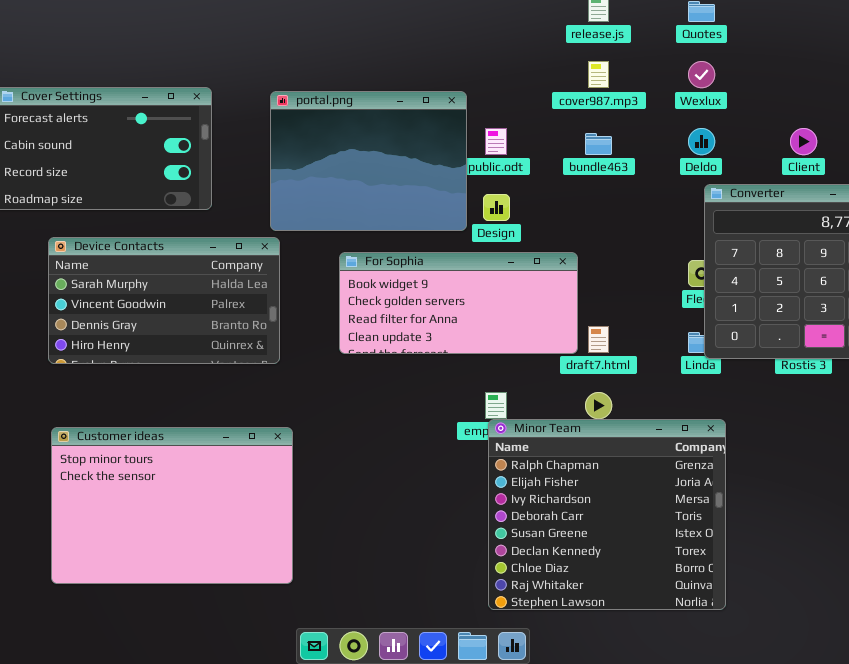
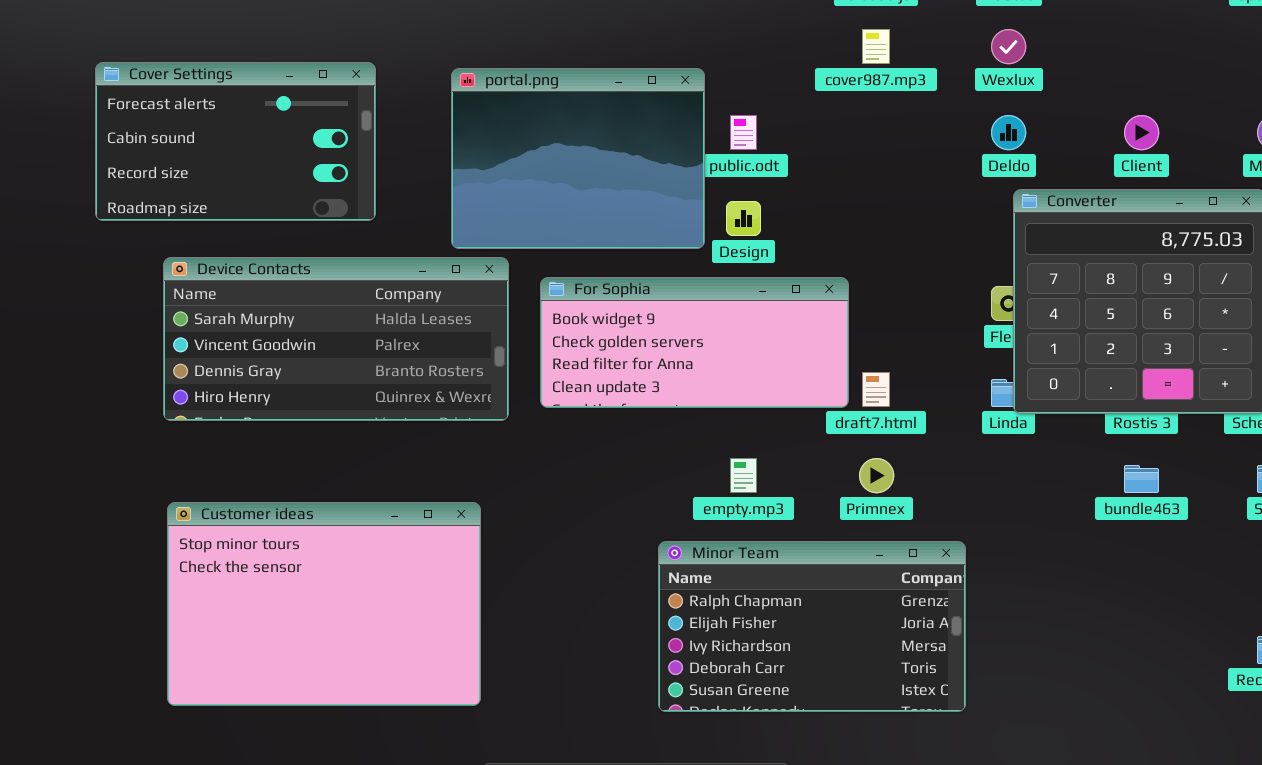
bundle463: [585,133,612,155] -> [1124,465,1159,493], moved
Device Contacts: [48,237,280,364] -> [163,257,509,421], resized
Minor Team: [488,419,726,610] -> [658,541,966,712], moved, resized

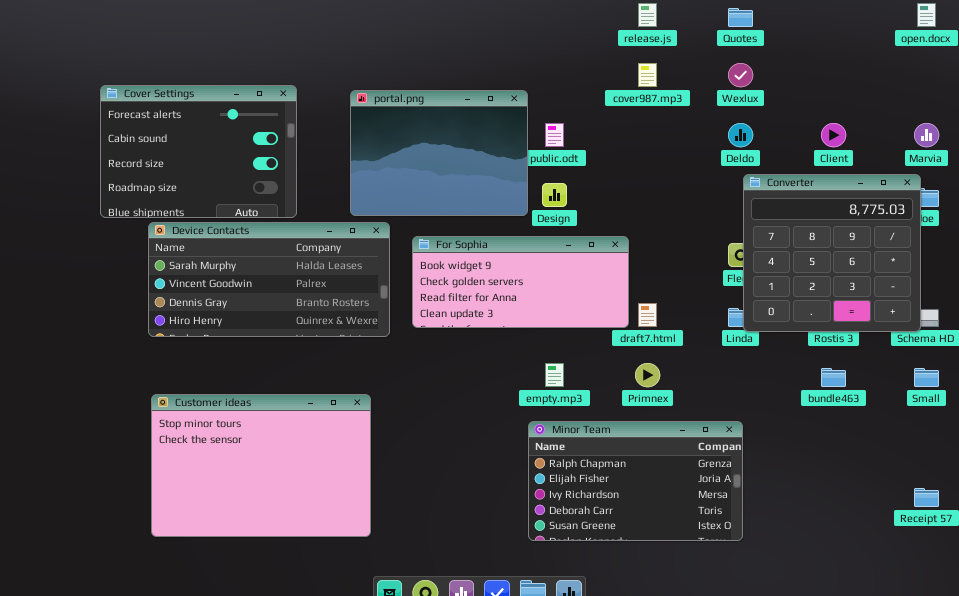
Cover Settings: [95,62,376,221] -> [100,85,297,218], resized
Minor Team: [658,541,966,712] -> [528,421,743,541], moved

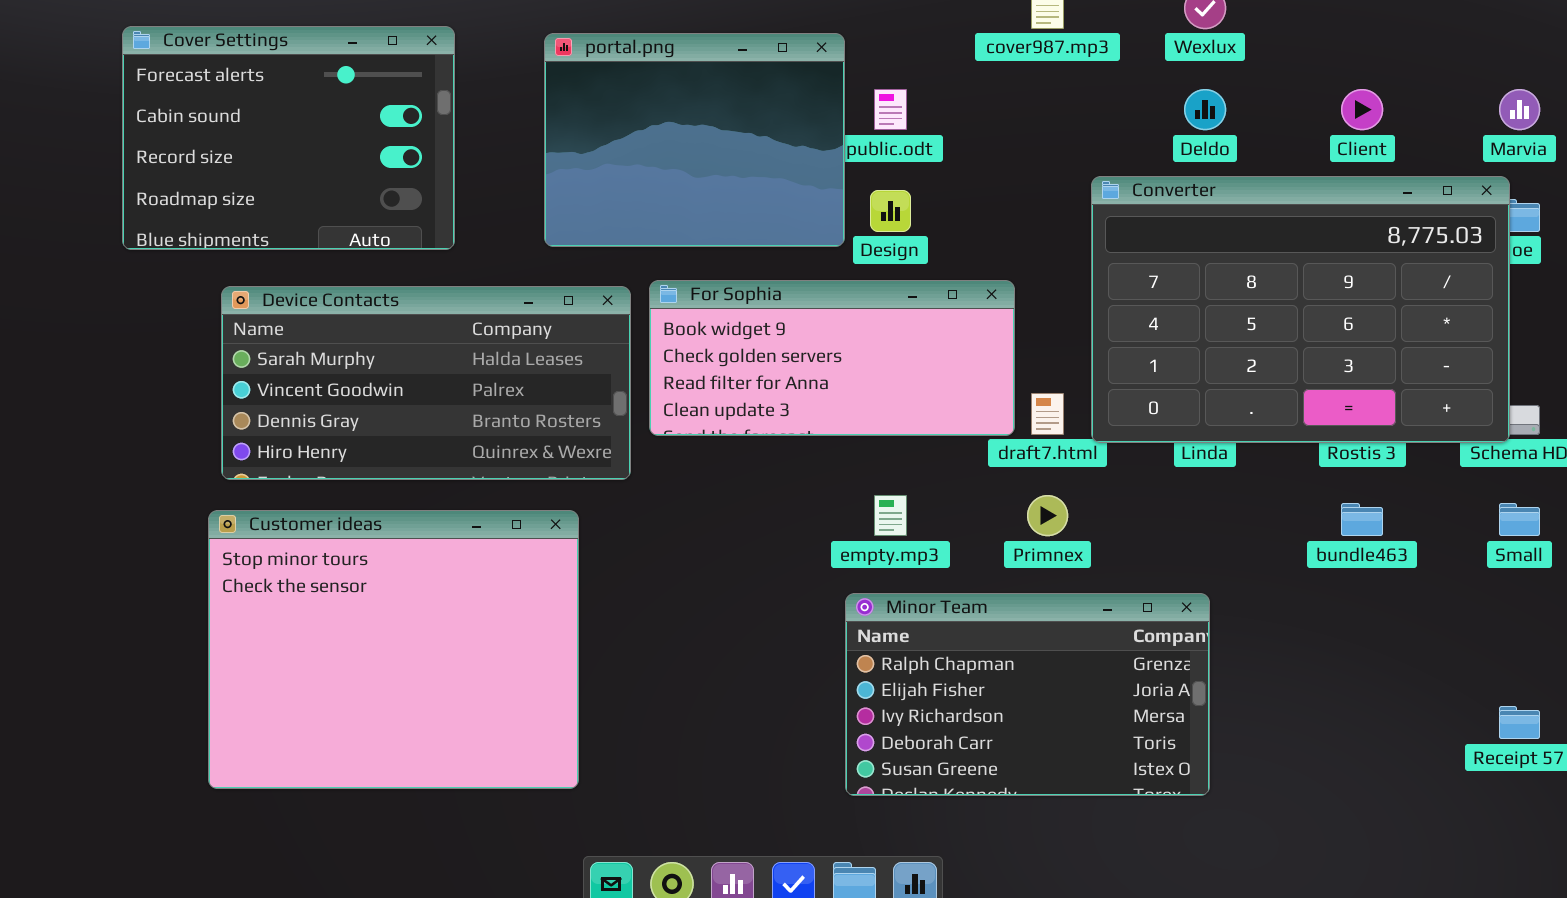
Converter: [743,174,921,332] -> [1091,176,1510,443], resized
Device Contacts: [148,222,390,337] -> [221,286,631,480], moved
Customer ideas: [151,394,371,537] -> [208,510,579,789], resized

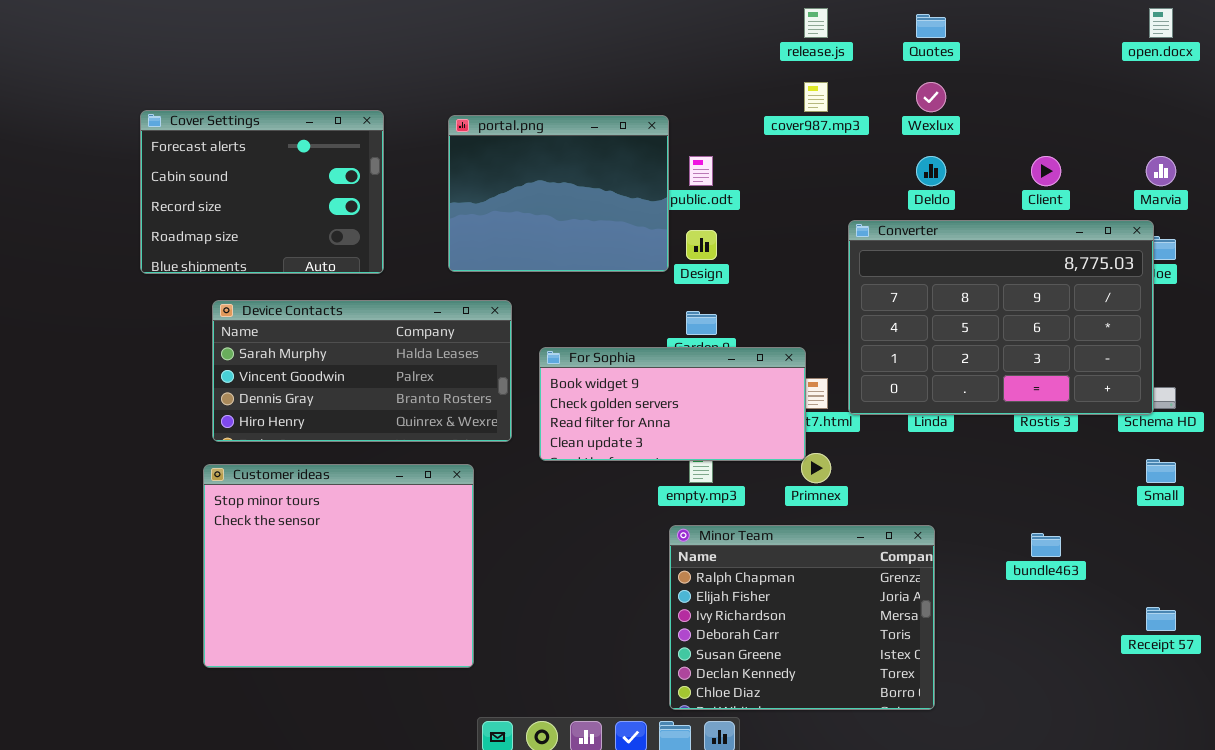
For Sophia: [649,280,1015,436] -> [539,347,806,461], moved
bundle463: [1341,503,1383,536] -> [1031,533,1061,557], moved
Minor Team: [845,593,1210,796] -> [669,525,935,710], resized

